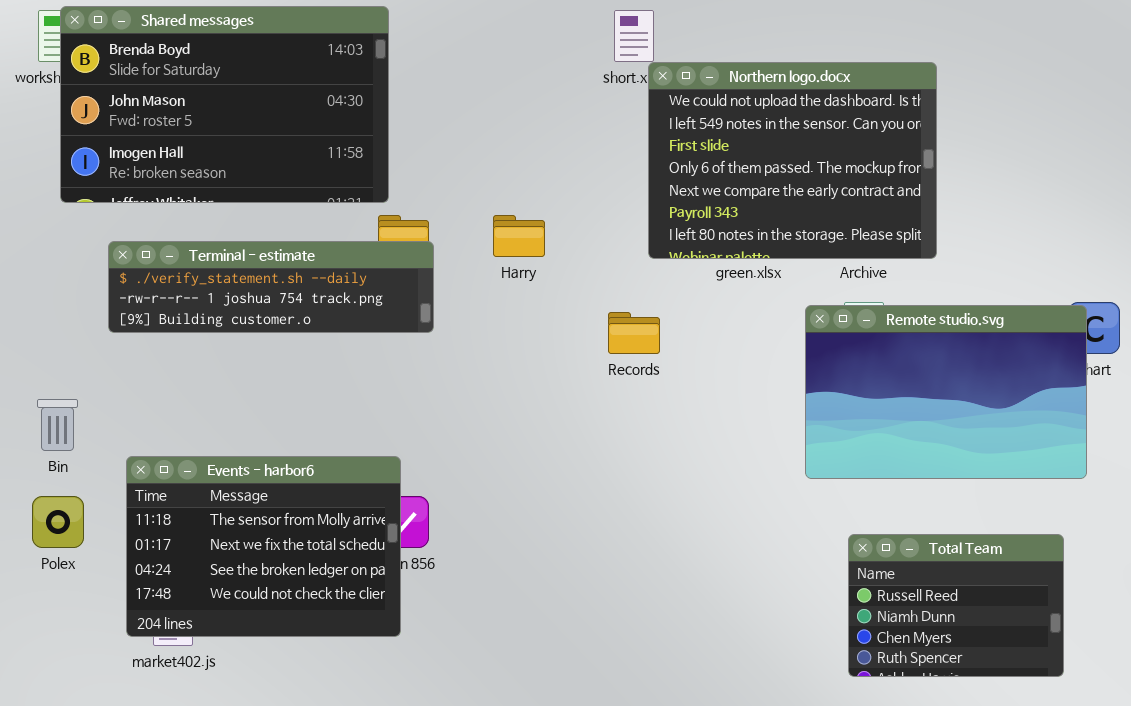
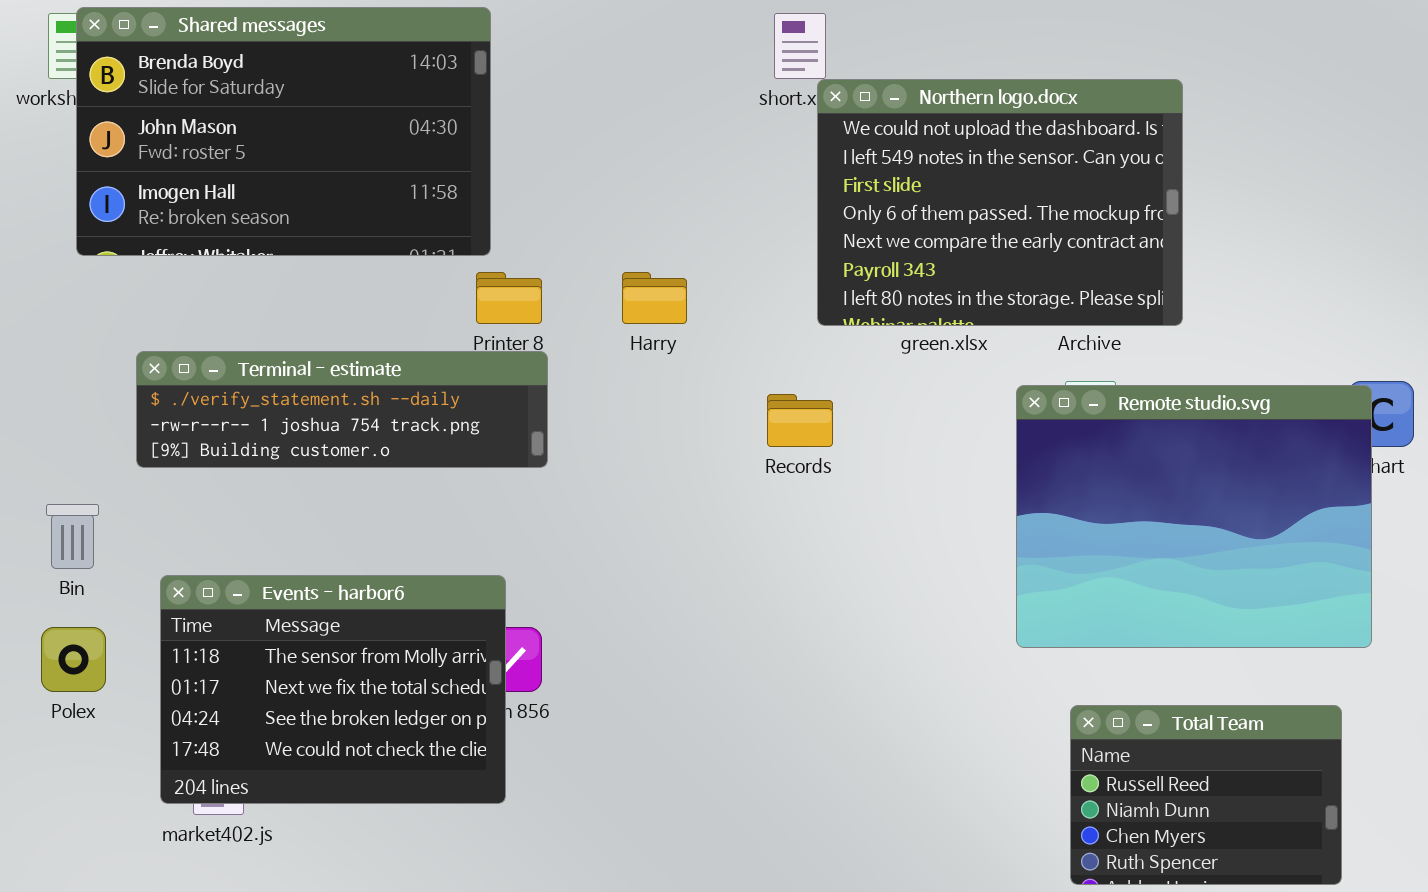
Terminal - estimate: [108,241,434,333] -> [136,351,548,468], moved
Remote studio.svg: [805,305,1087,479] -> [1016,385,1372,648], resized
Total Team: [848,534,1064,677] -> [1070,705,1342,885], moved

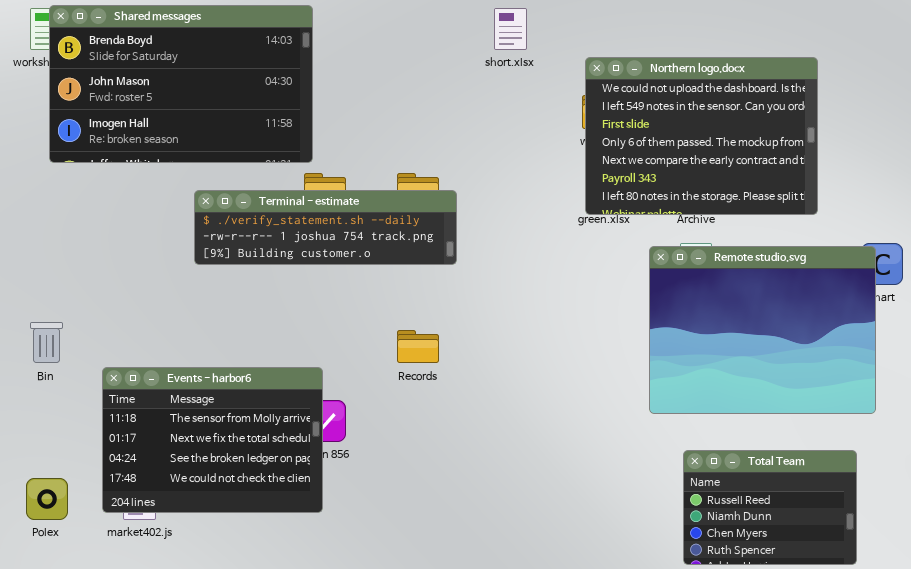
Northern logo.docx: [817,79,1183,326] -> [585,57,818,215], moved
Terminal - estimate: [136,351,548,468] -> [194,190,457,265], moved
Records: [767,394,833,447] -> [397,330,439,363], moved
Polex: [41,627,106,692] -> [26,478,68,520], moved

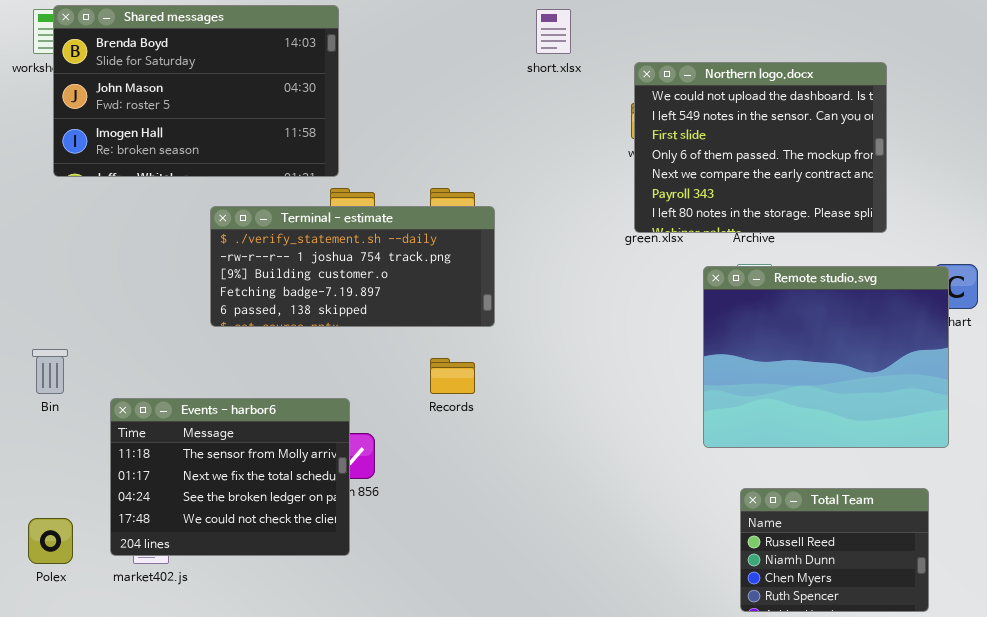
Terminal - estimate: [194,190,457,265] -> [210,206,495,327], resized

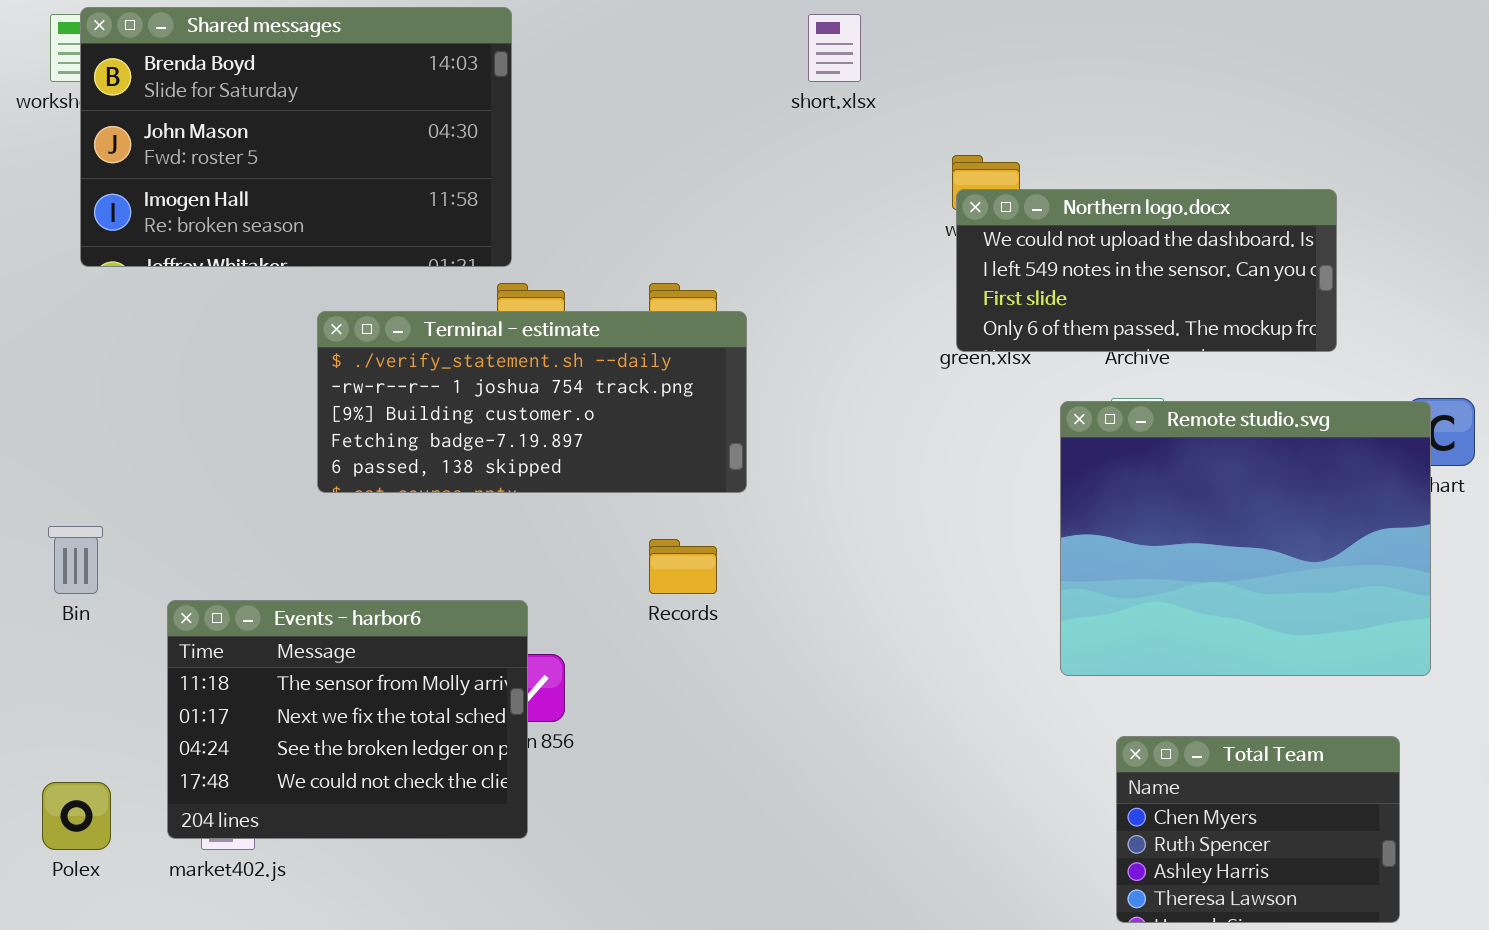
Northern logo.docx: [634,62,887,233] -> [956,189,1337,352], resized
Total Team: [740,488,929,612] -> [1116,736,1400,923], scrolled down 2 rows

